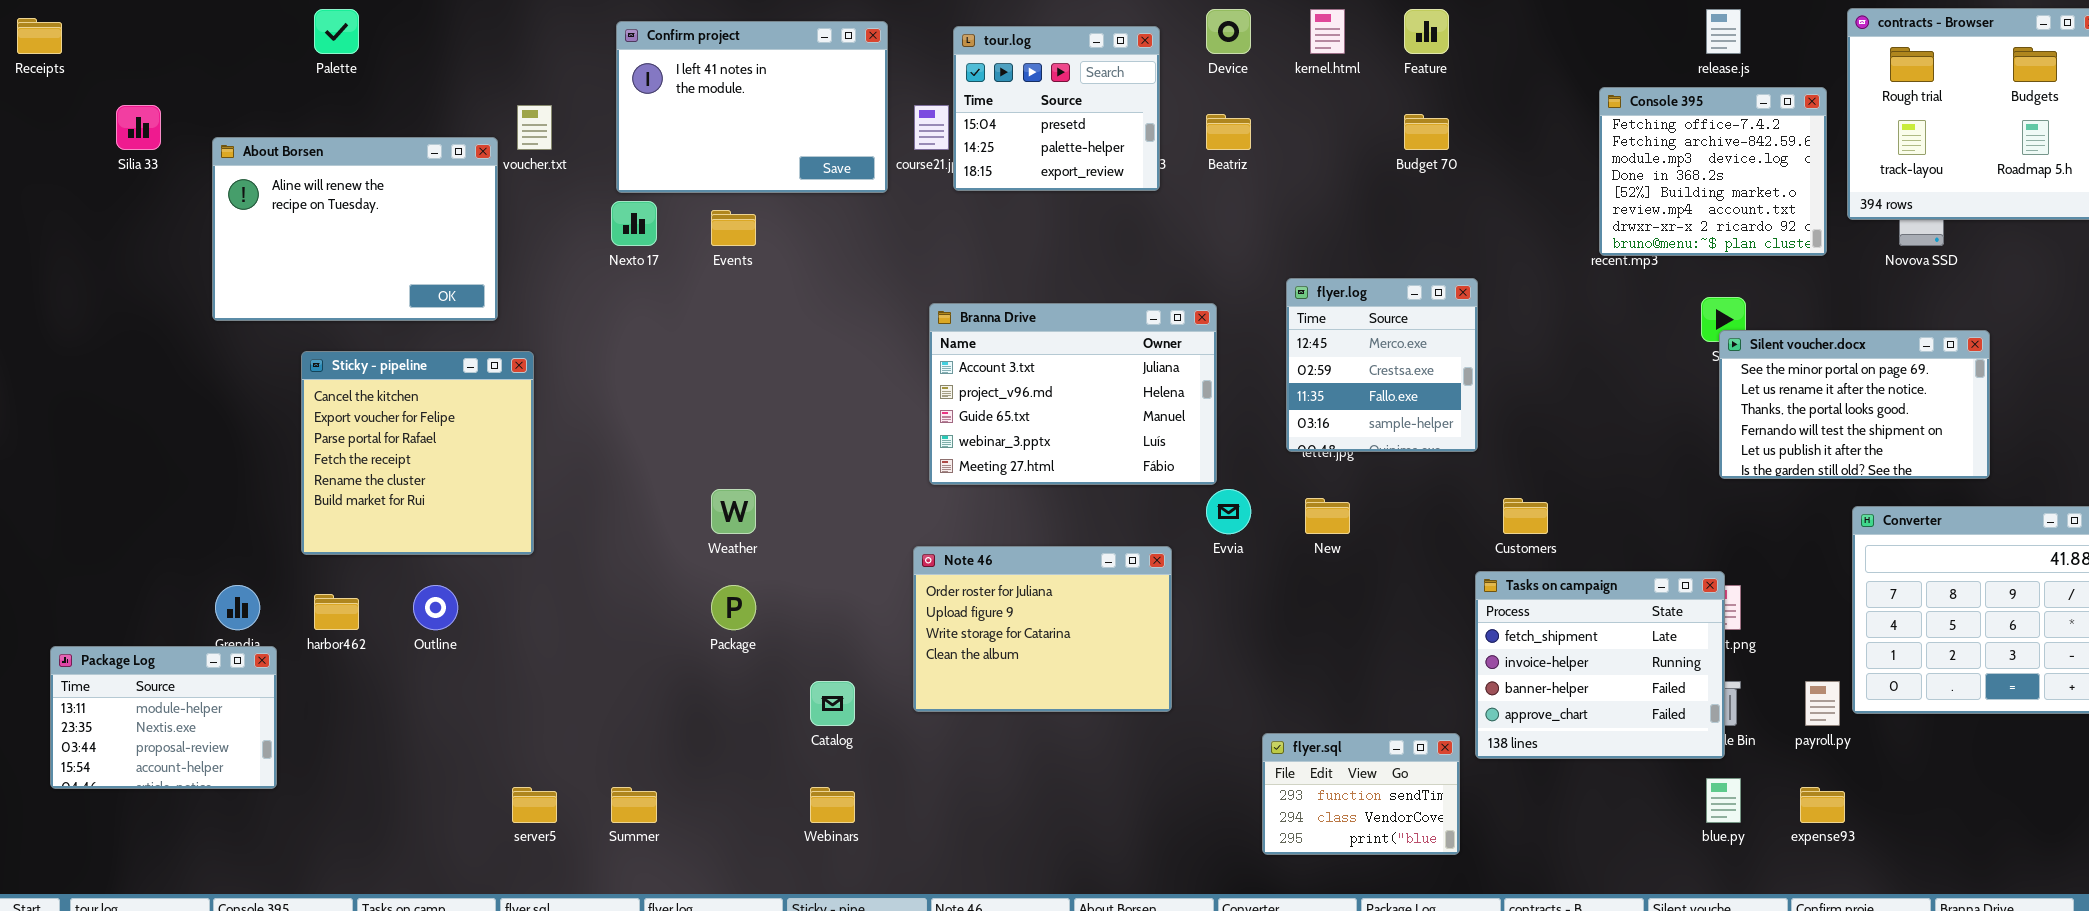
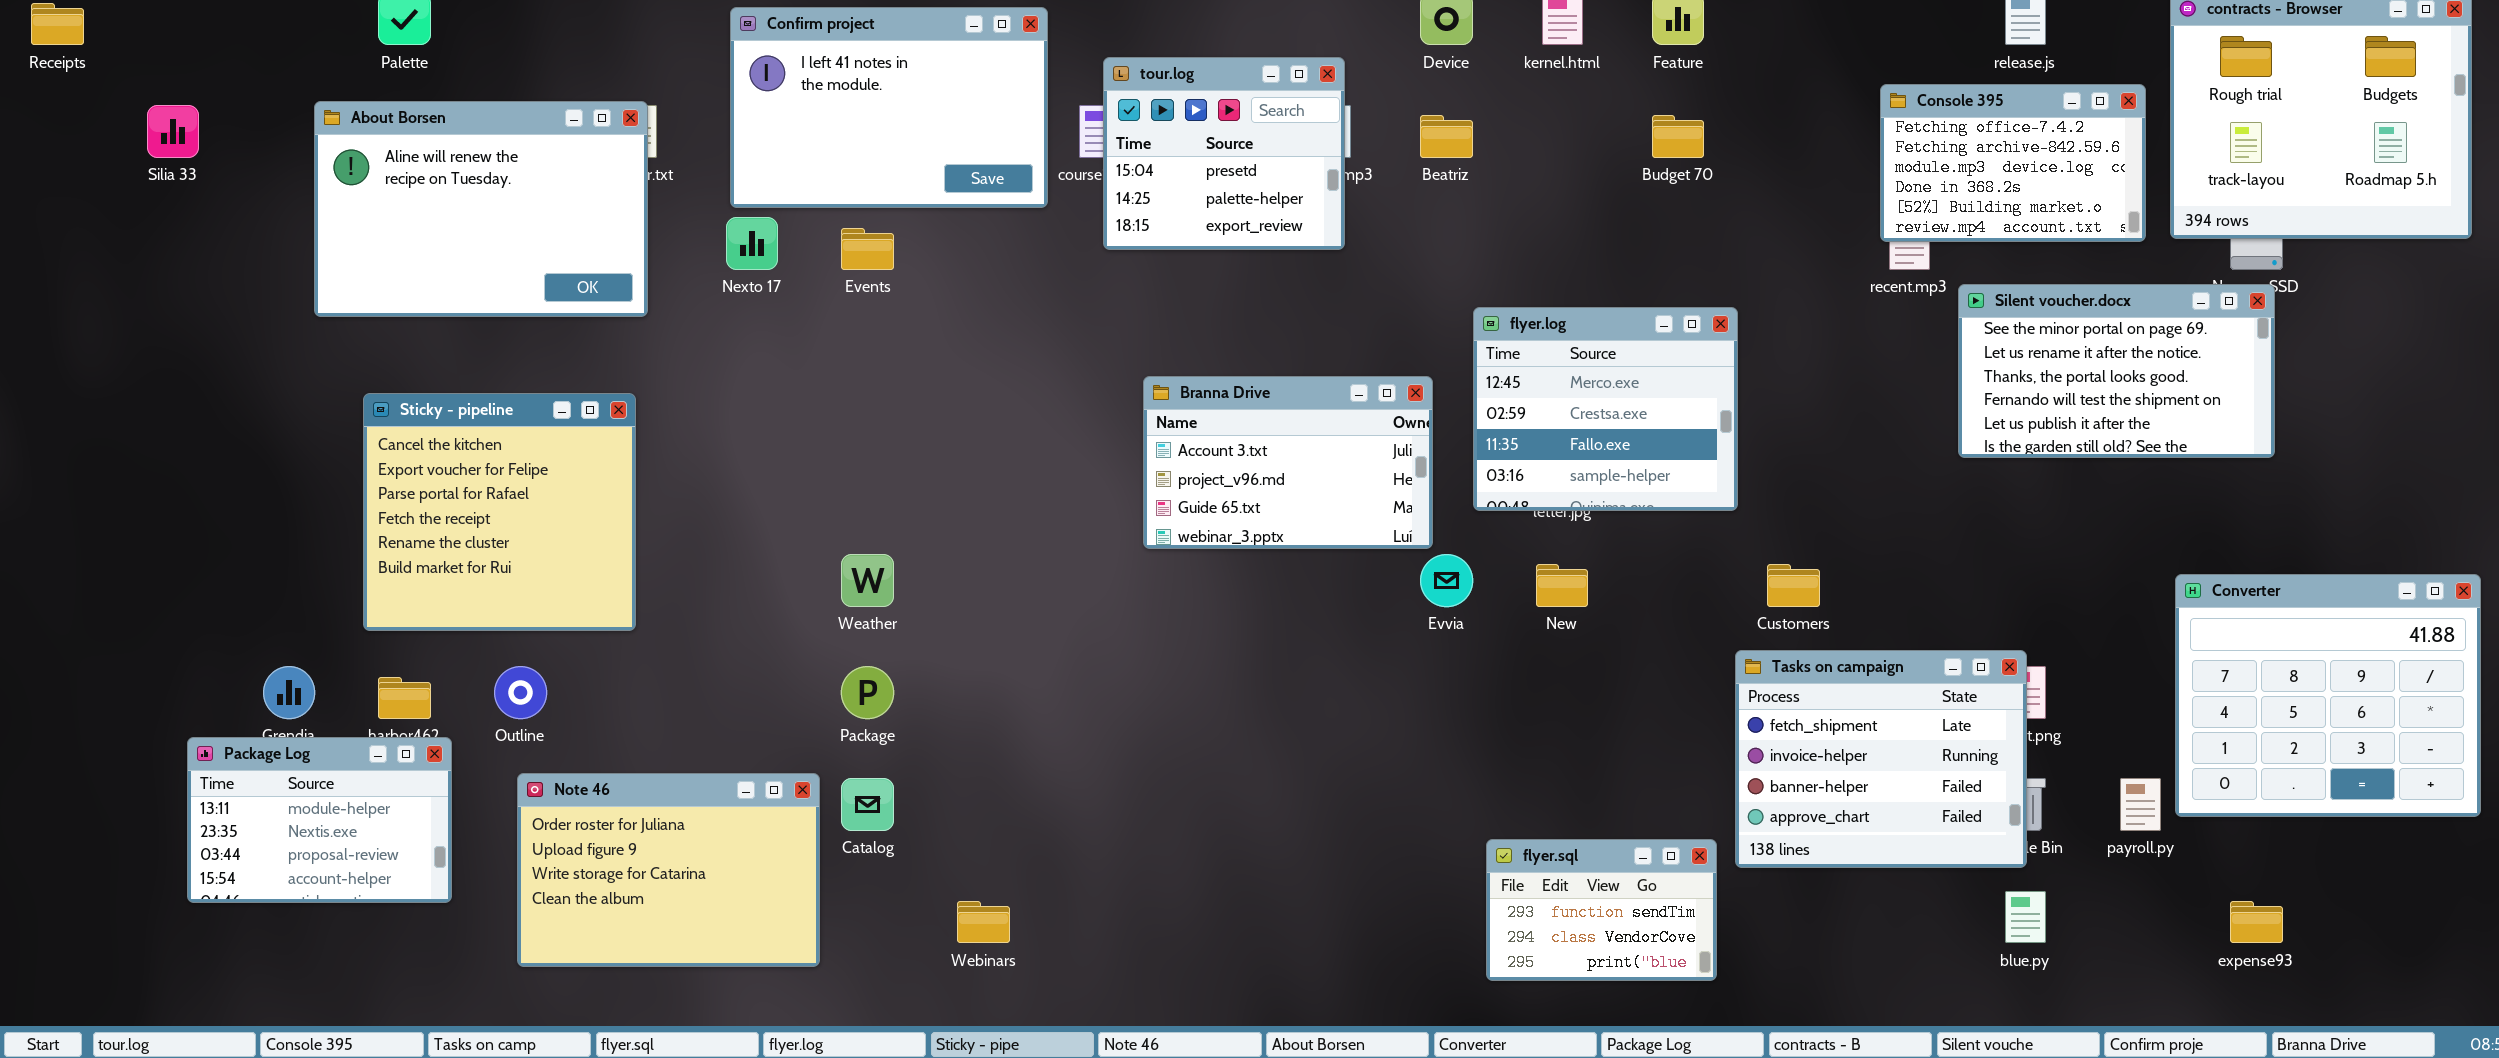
tour.log: [953,26,1160,191] -> [1103,57,1345,250], moved
Console 395: [1599,87,1827,256] -> [1880,84,2146,242], resized
About Borsen: [212,137,498,321] -> [314,101,648,317], moved
flyer.log: [1286,278,1478,452] -> [1473,307,1738,511], resized
Branna Drive: [929,303,1217,485] -> [1143,376,1433,549], resized
Silent voucher.docx: [1719,330,1990,479] -> [1958,284,2275,458], moved
Note 46: [913,546,1172,712] -> [517,773,820,967], moved
Package Log: [50,646,277,789] -> [187,737,452,903], moved
Catalog: [810,681,855,726] -> [841,778,894,831], moved
expense93: [1800,787,1845,823] -> [2230,901,2283,943], moved

